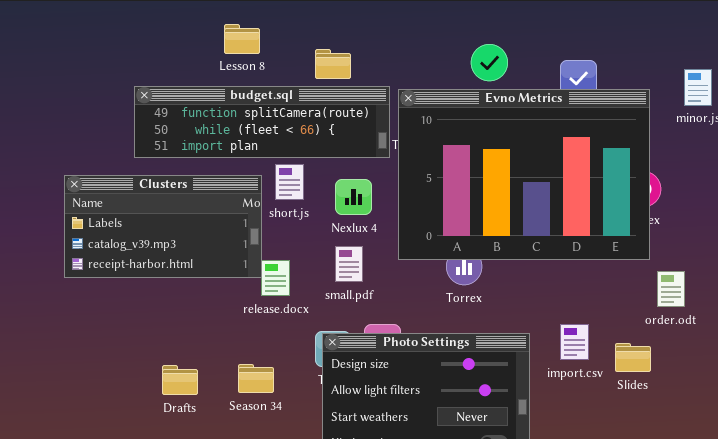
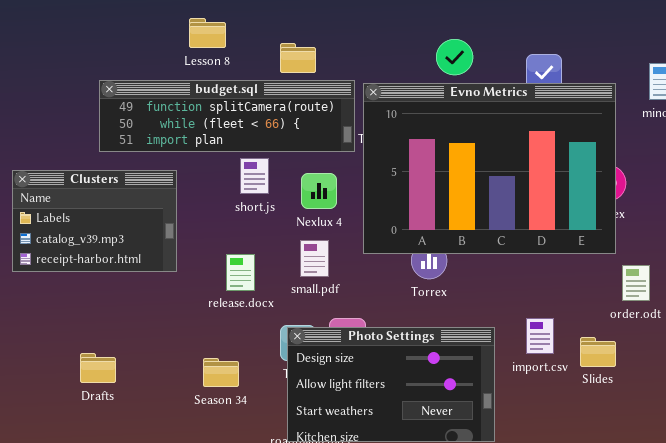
Clusters: [64,175,262,278] -> [12,170,177,272], moved, resized
Drafts: [162,365,198,395] -> [80,353,116,383], moved

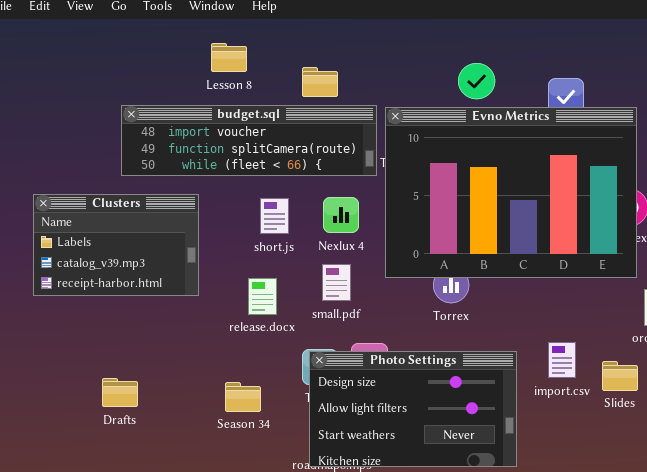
budget.sql: [99,80,355,152] -> [121,105,377,176], scrolled up 1 row
short.js: [240,158,269,194] -> [260,198,289,234], moved

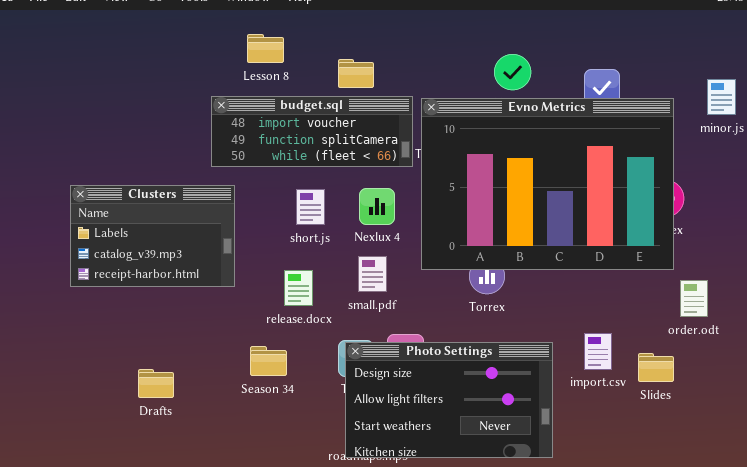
budget.sql: [121,105,377,176] -> [211,96,413,167], resized
Season 34: [225,382,261,412] -> [250,346,287,376], moved

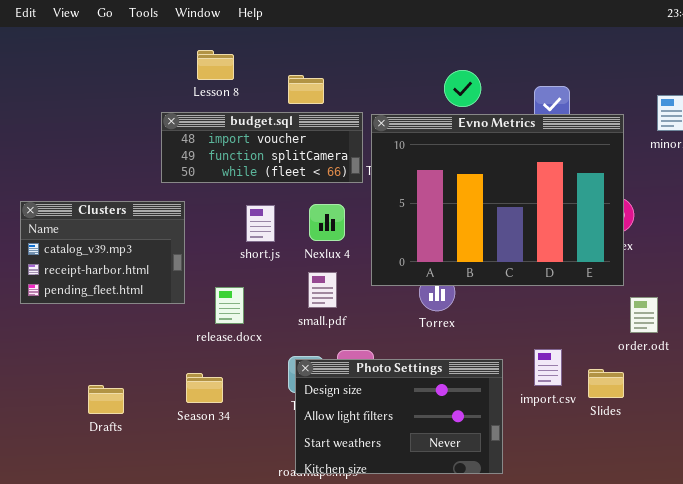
Clusters: [70,185,235,287] -> [20,201,185,304], scrolled down 1 row
release.docx: [284,270,313,306] -> [215,287,244,324], moved
Season 34: [250,346,287,376] -> [186,373,223,403], moved

